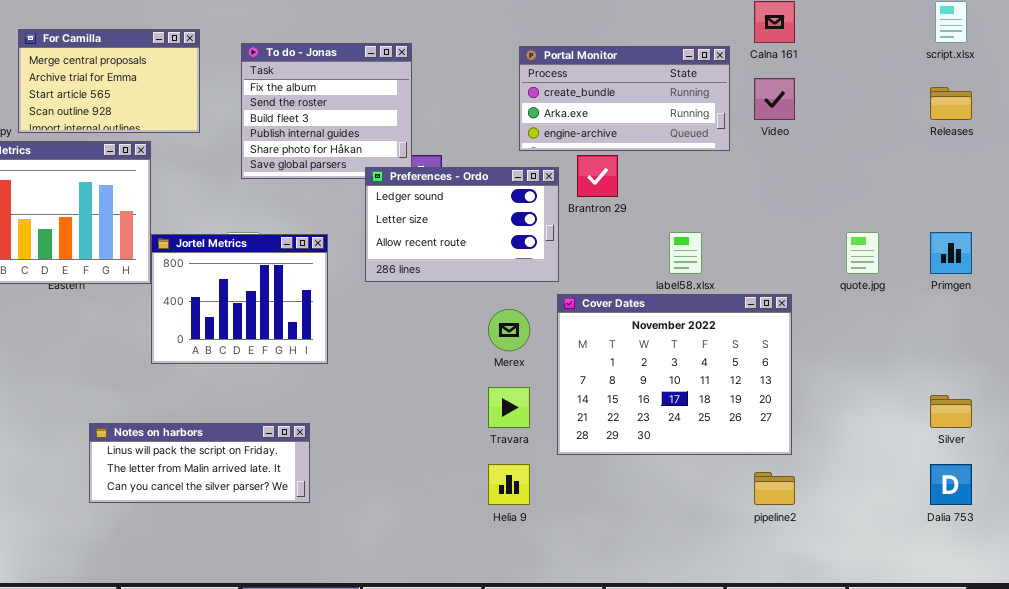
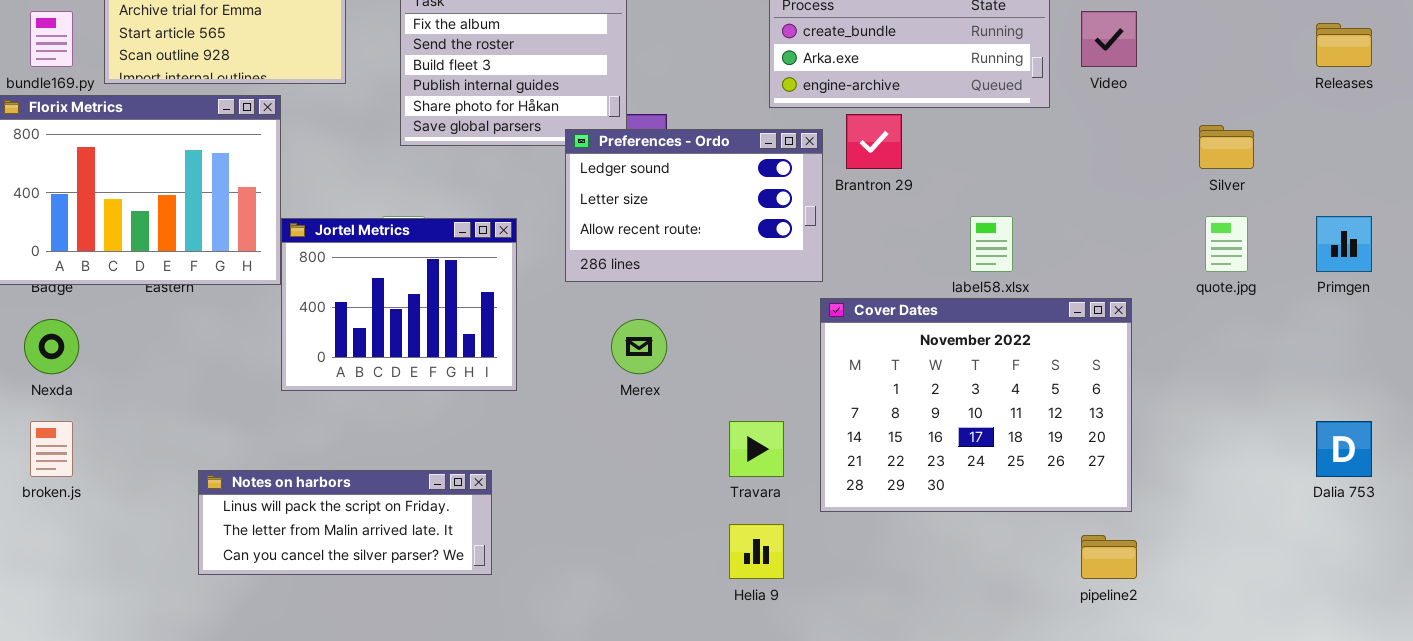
Merex: [488,309,530,351] -> [611,319,667,374], moved
Silver: [930,395,972,428] -> [1199,125,1254,169], moved
Dalia 753: [930,464,972,505] -> [1316,421,1372,477], moved

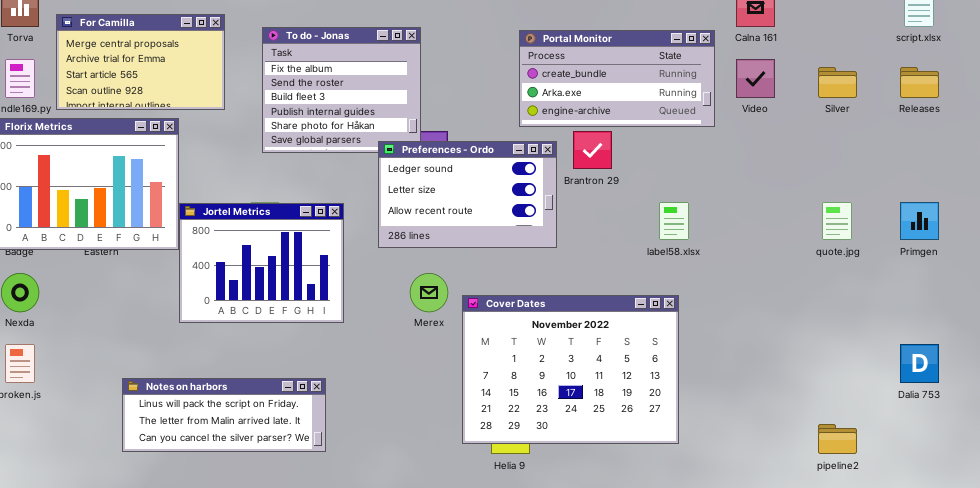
Silver: [1199,125,1254,169] -> [818,67,857,98], moved
Cover Dates: [820,298,1132,512] -> [462,295,679,444], moved
pipeline2: [1081,535,1137,579] -> [818,424,857,454], moved

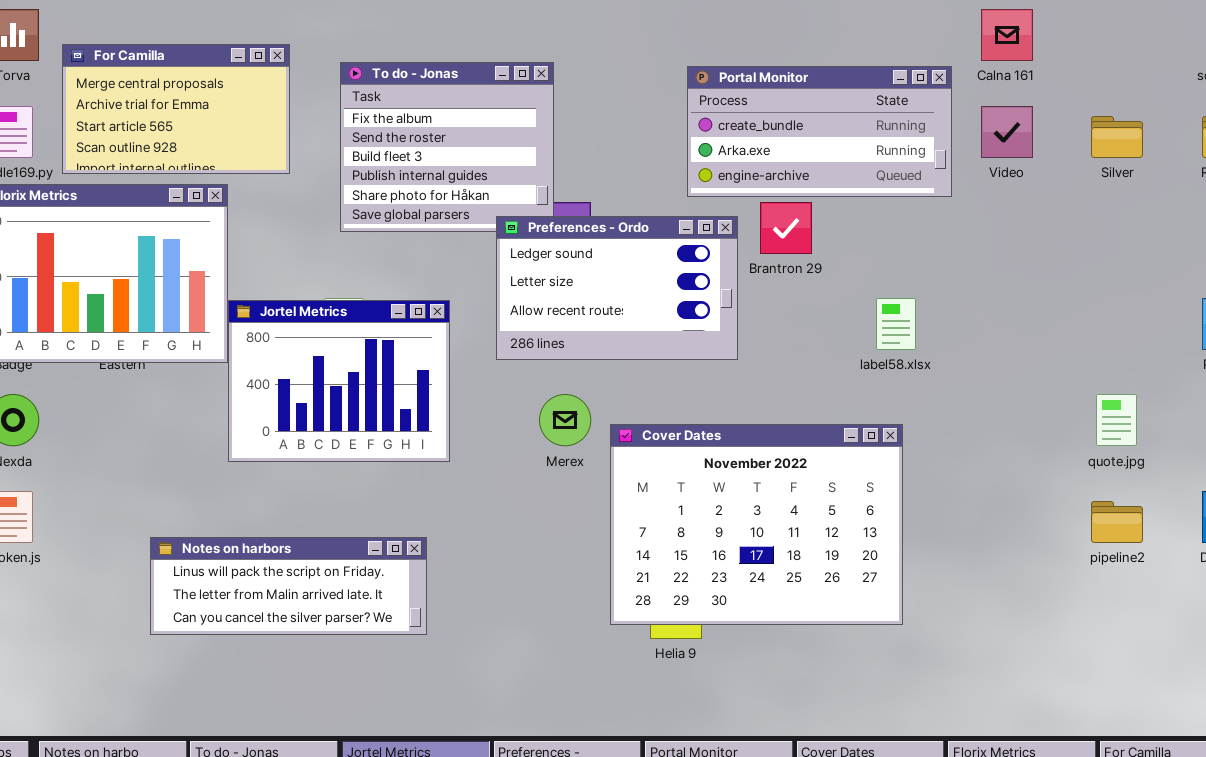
quote.jpg: [822,202,852,240] -> [1096,394,1137,446], moved
pipeline2: [818,424,857,454] -> [1091,501,1143,543], moved

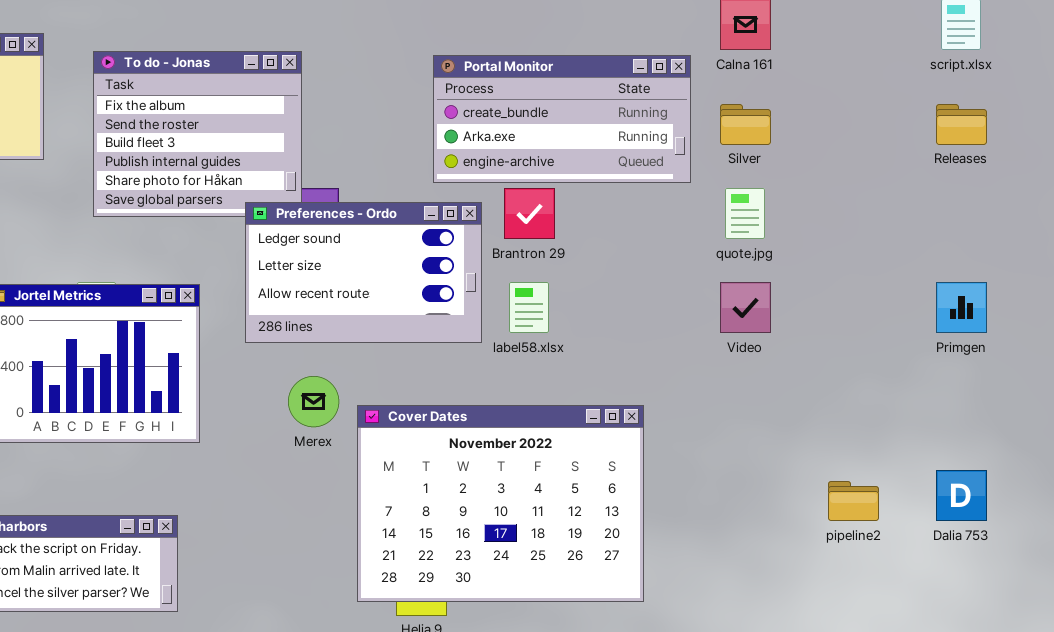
Video: [981,106,1033,158] -> [720,282,771,333], moved
Silver: [1091,116,1143,158] -> [720,104,771,145], moved
label58.xlsx: [876,298,916,350] -> [509,282,549,333], moved
quote.jpg: [1096,394,1137,446] -> [725,188,765,239], moved

